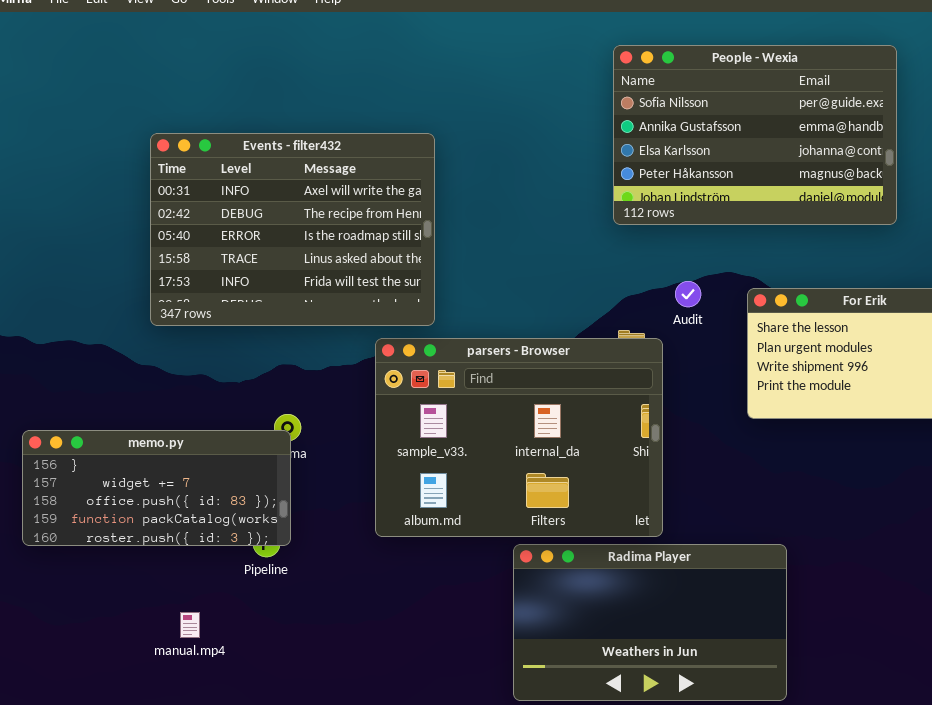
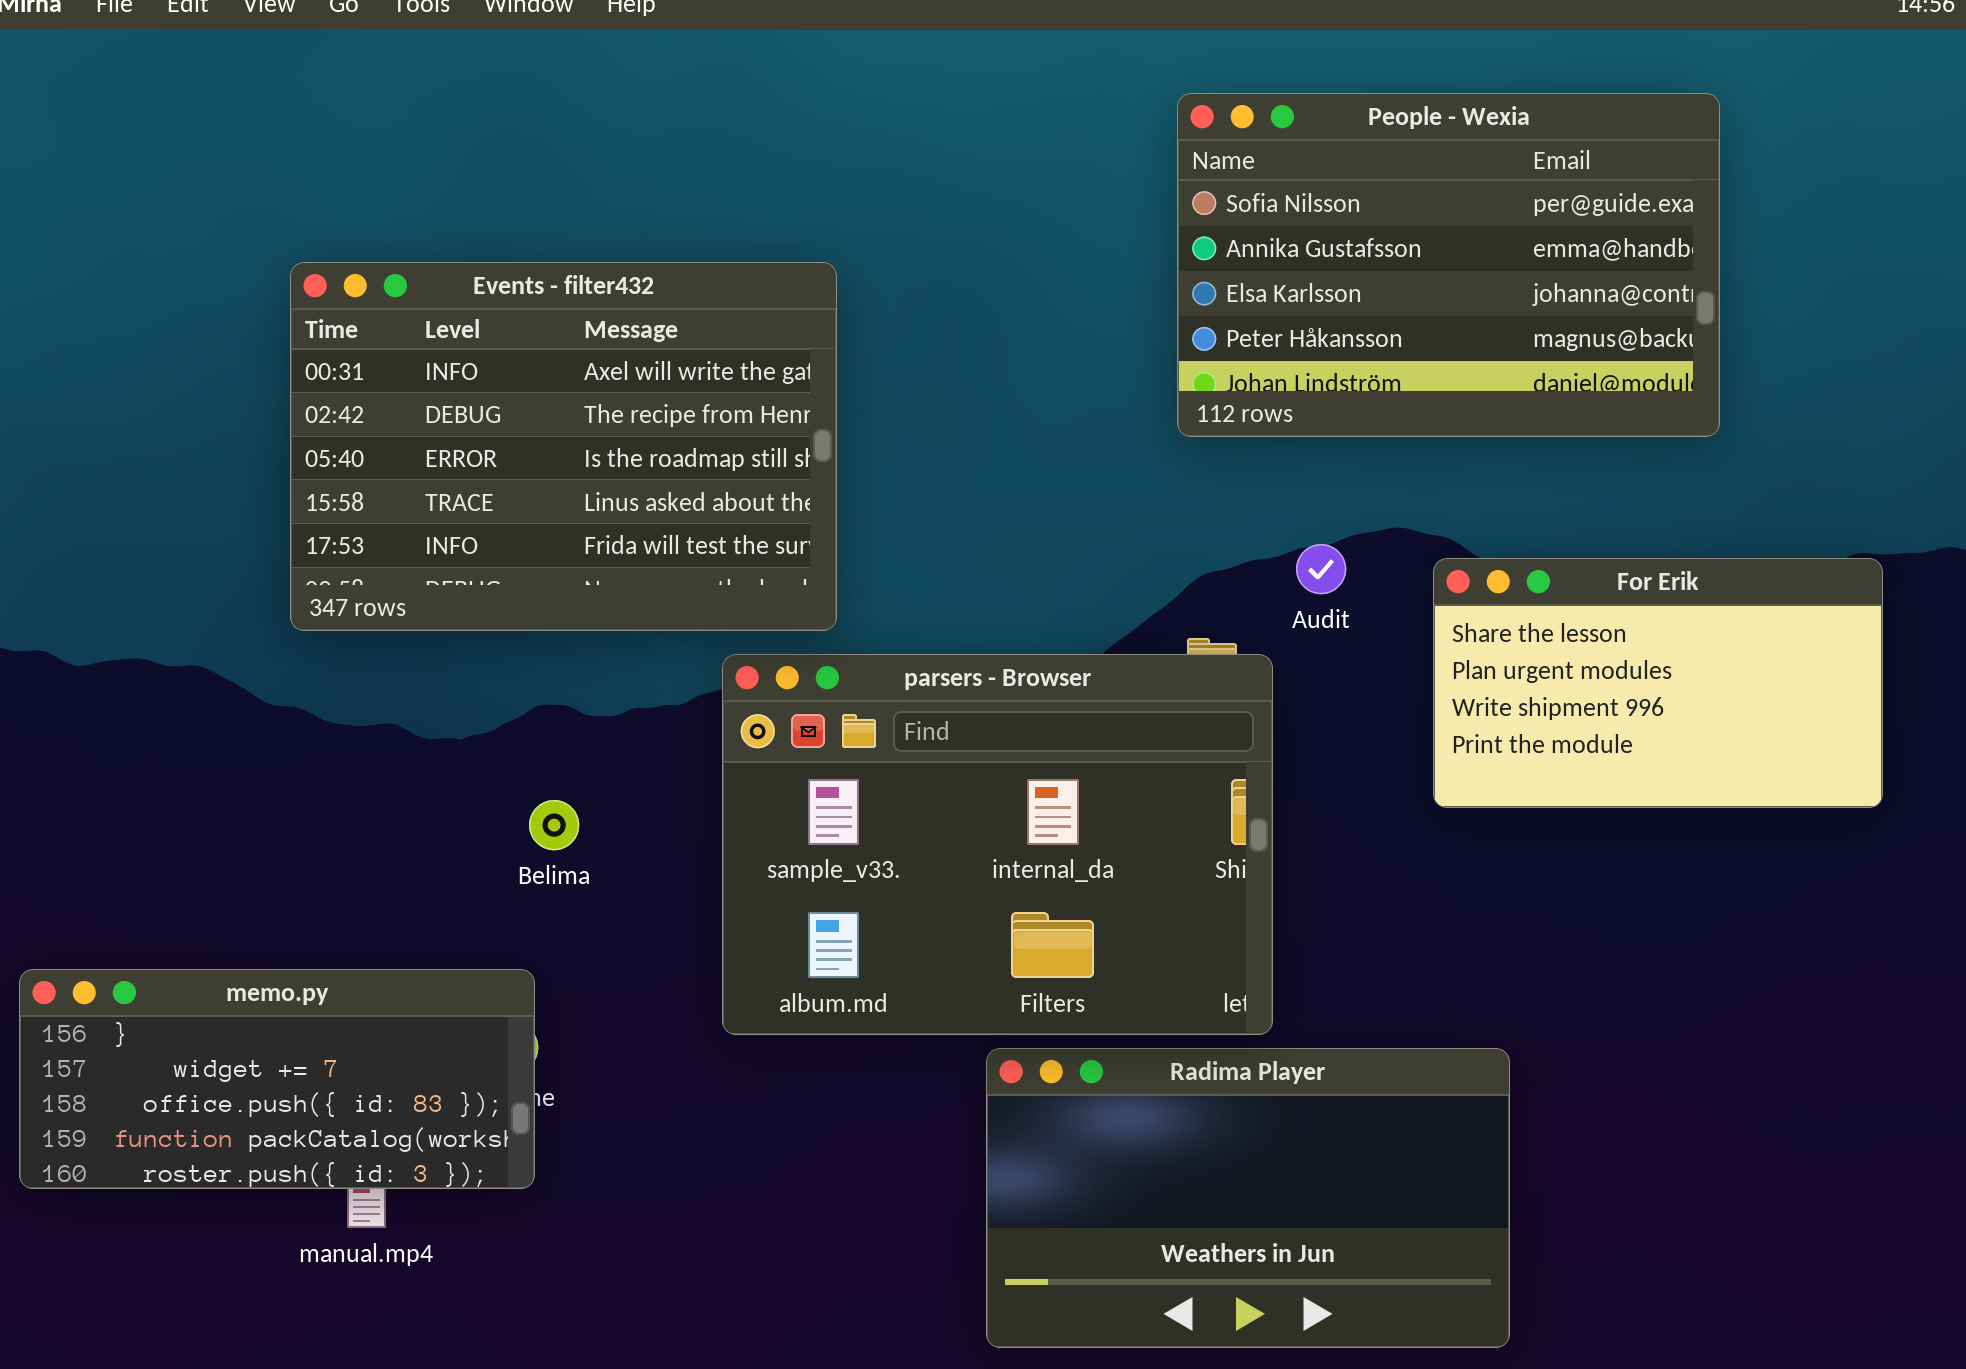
memo.py: [22,430,291,546] -> [19,969,535,1189], moved

